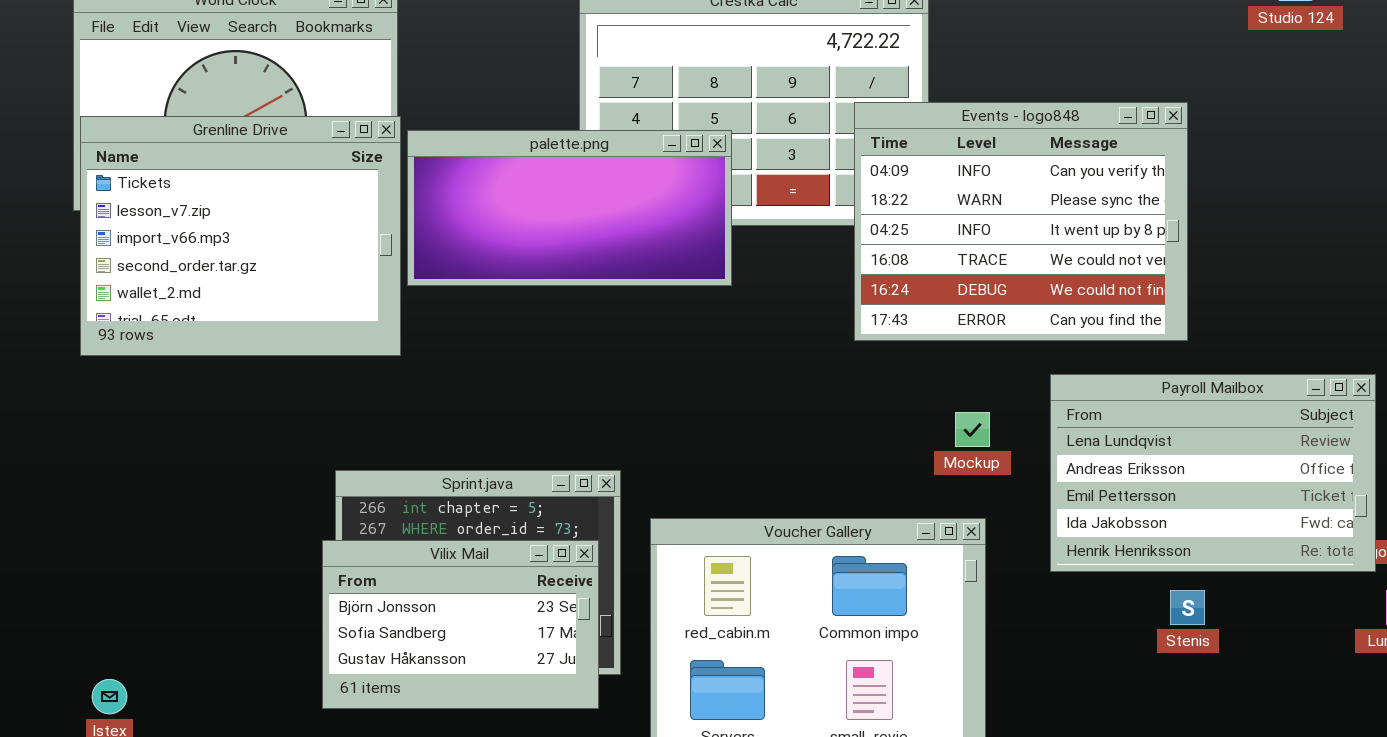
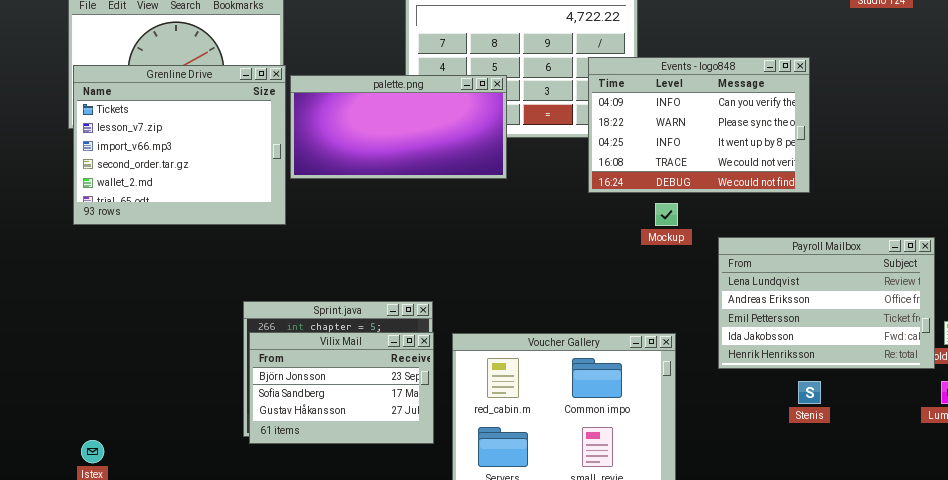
Events - logo848: [854,102,1188,341] -> [588,57,810,193], resized
Mockup: [955,412,990,447] -> [655,203,678,226], moved
Vilix Mail: [322,540,599,709] -> [249,332,434,444], moved

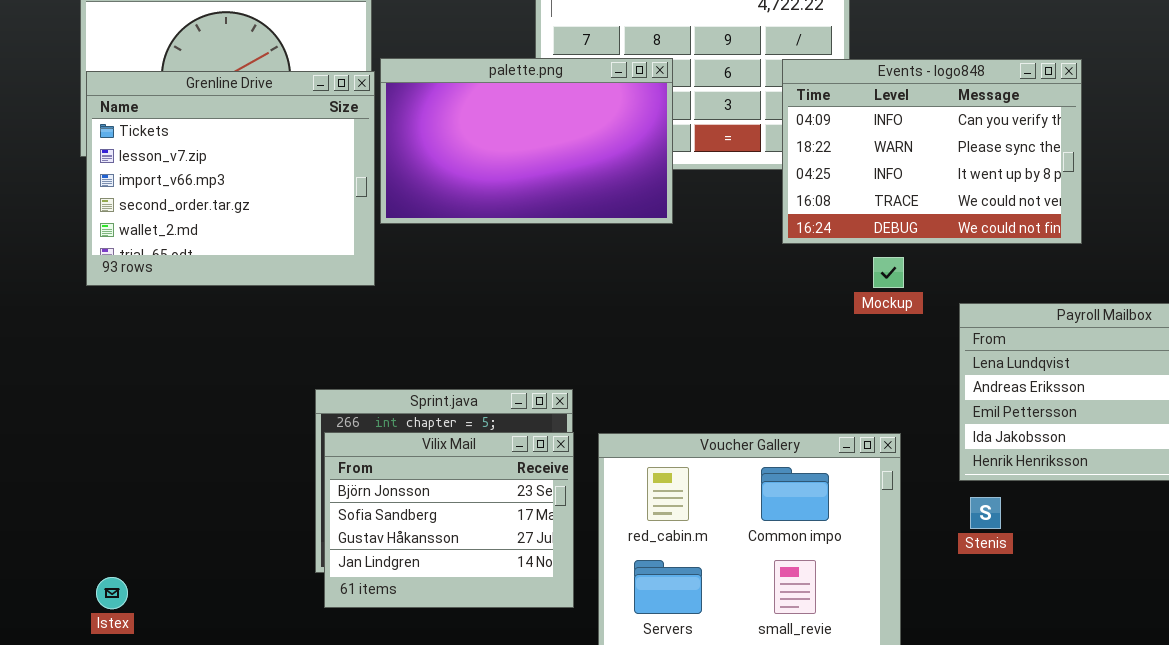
palette.png: [290,75,507,179] -> [380,58,673,224], resized
Vilix Mail: [249,332,434,444] -> [324,432,574,608], resized
Stenis: [798,381,821,404] -> [970,497,1001,529], moved

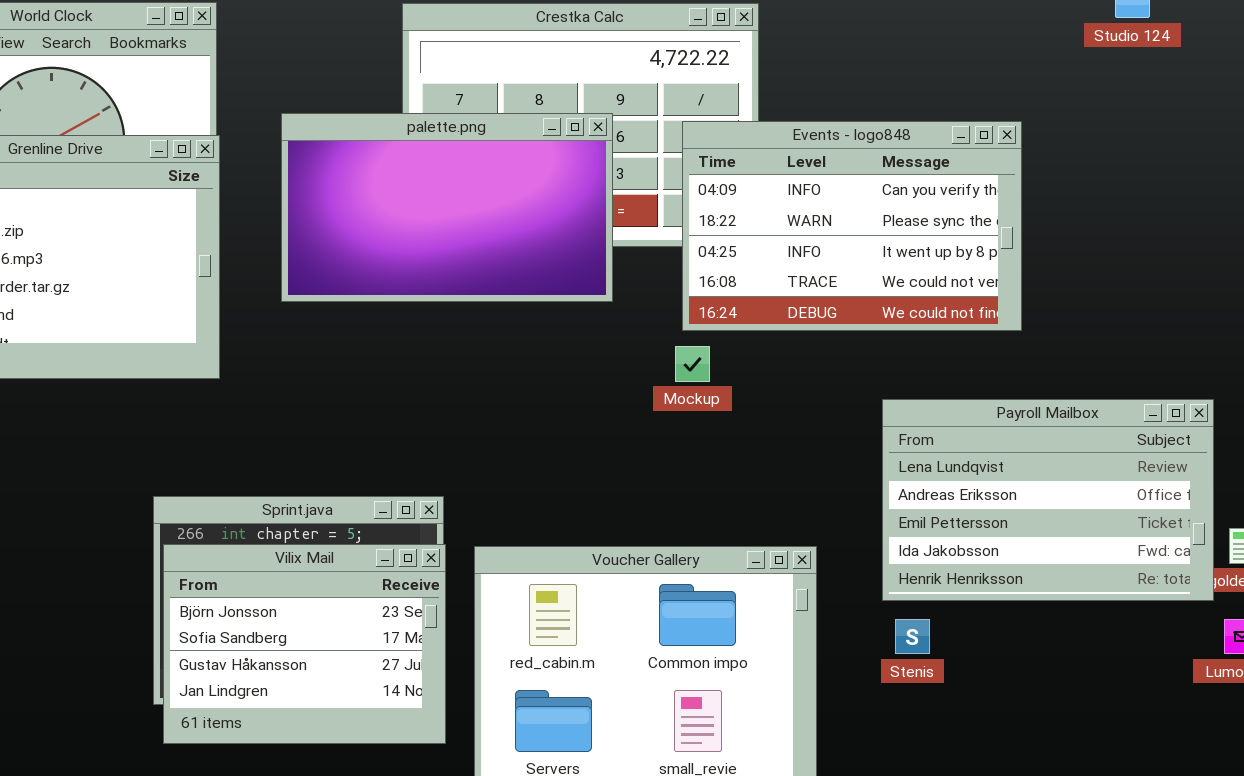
palette.png: [380,58,673,224] -> [281,113,613,302], moved
Mockup: [873,257,904,288] -> [675,346,710,382], moved

